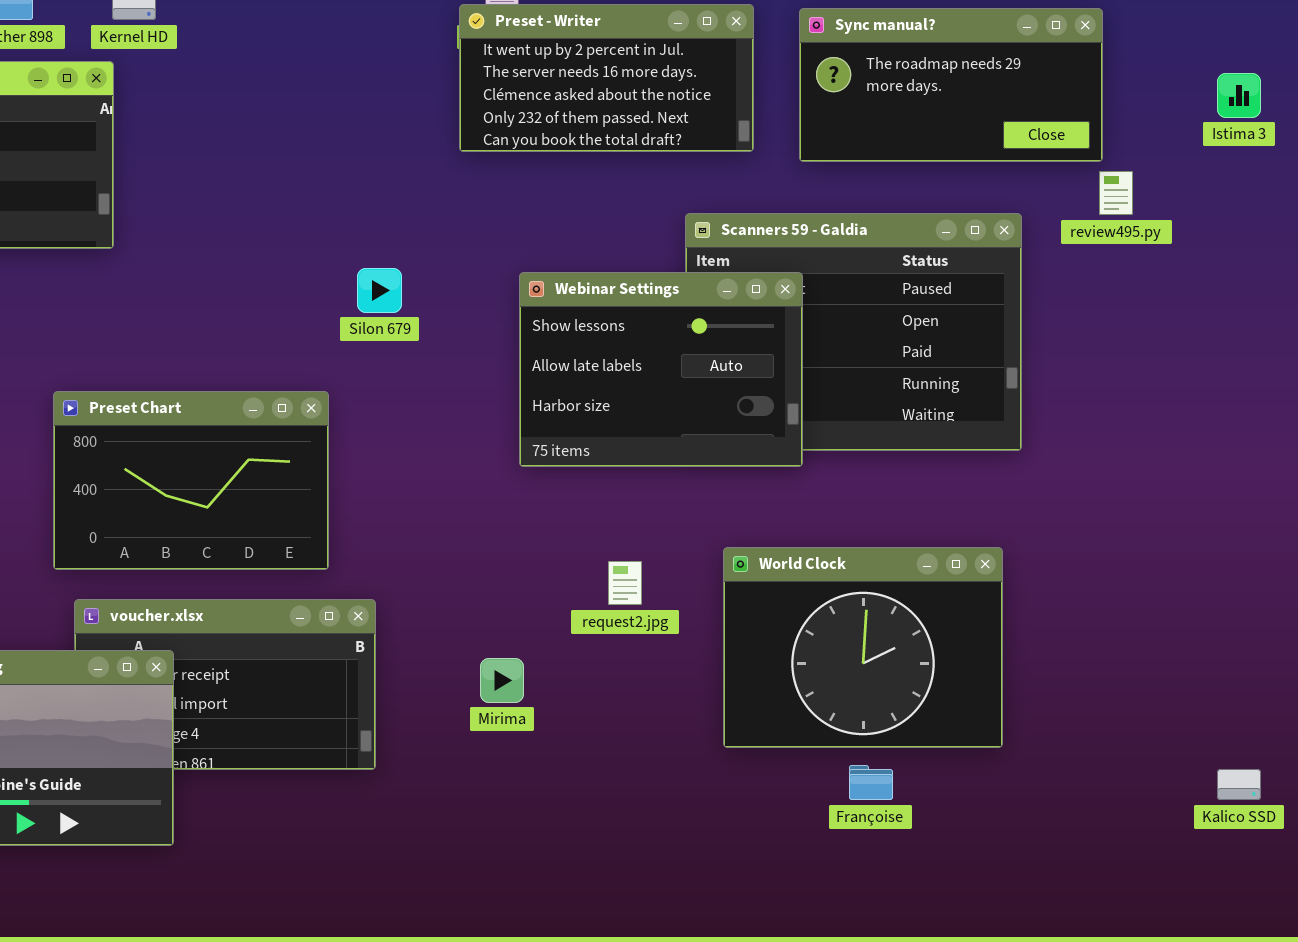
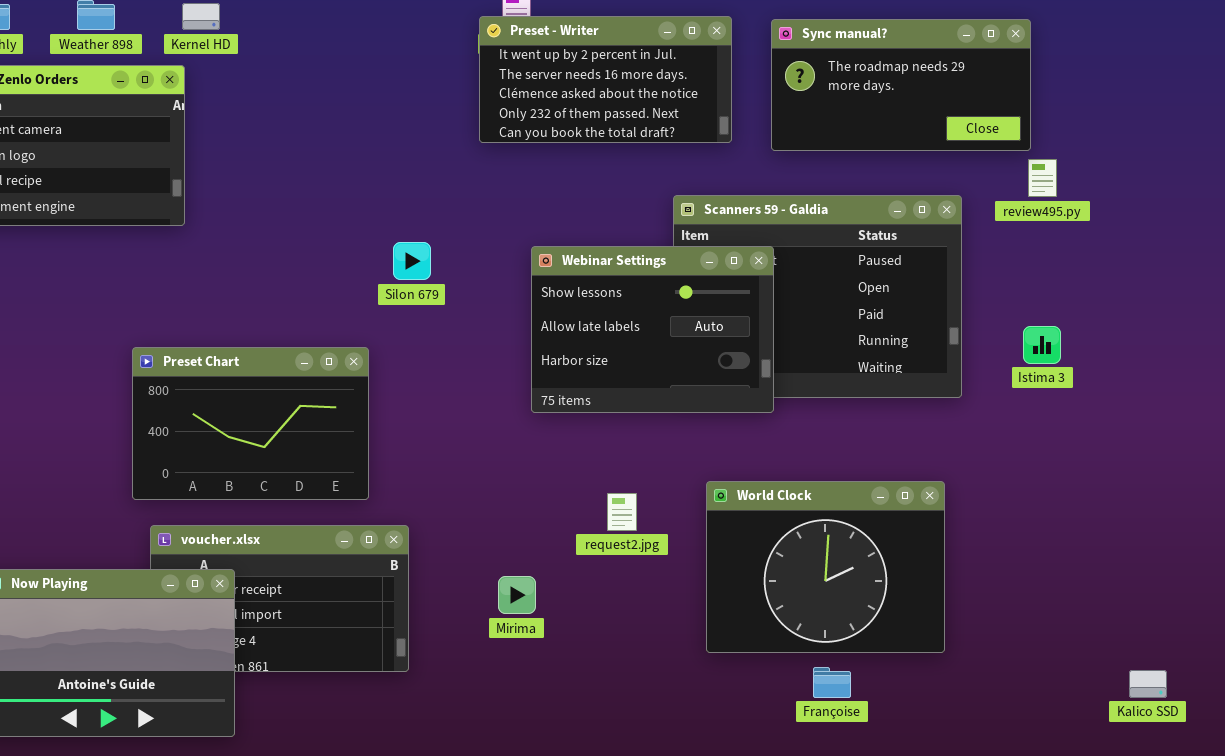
Istima 3: [1217,73,1261,118] -> [1023,326,1061,364], moved

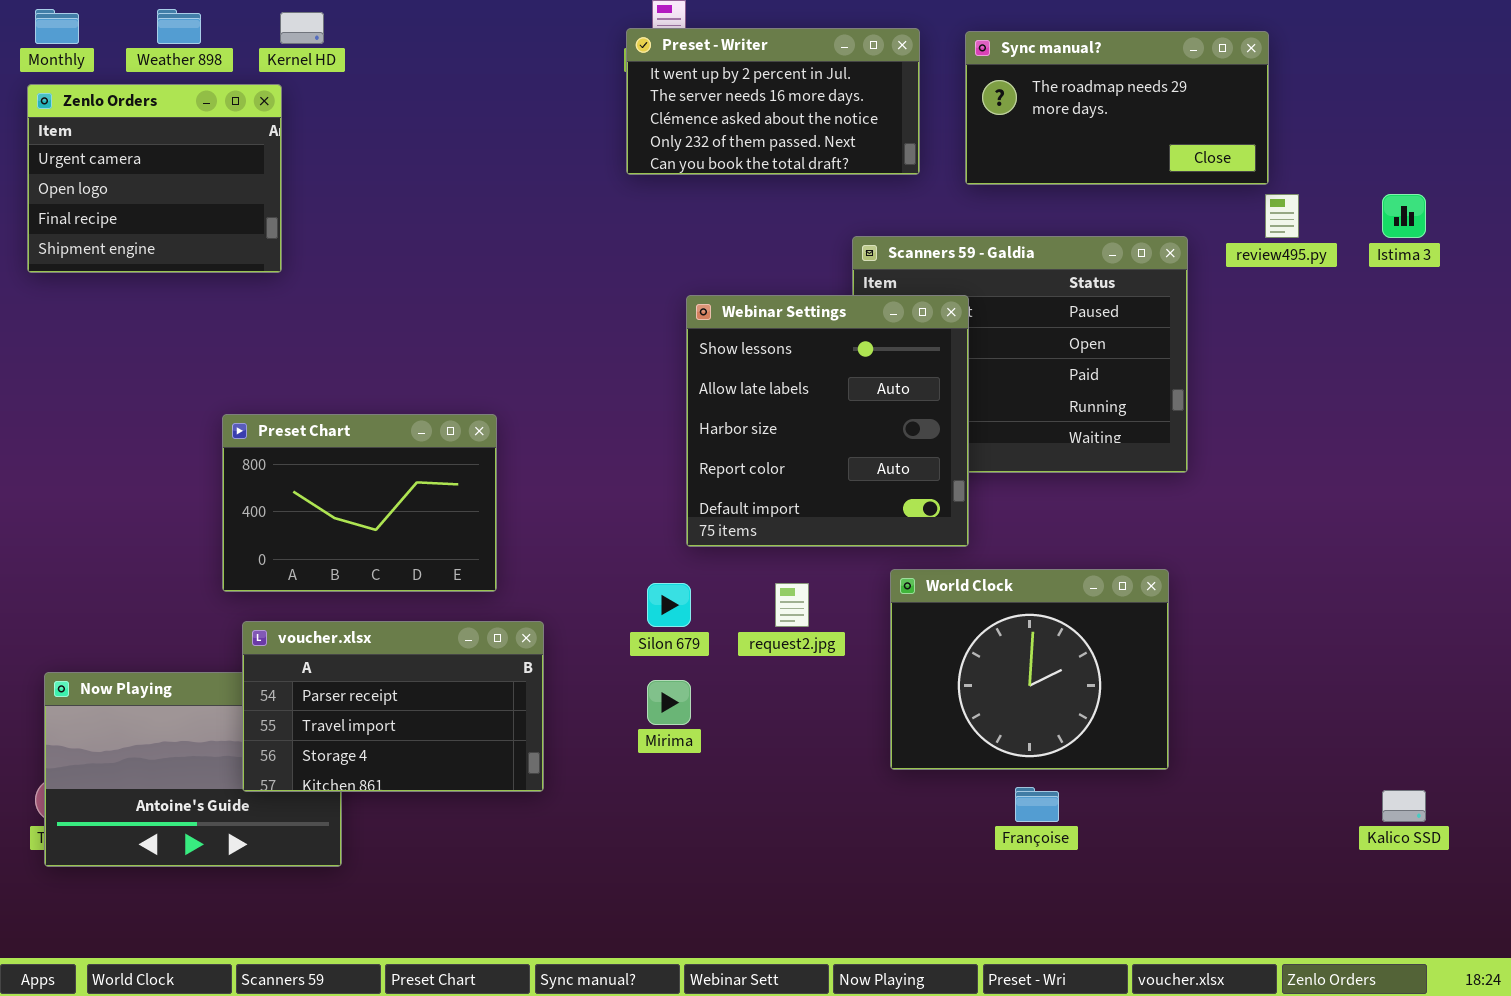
Silon 679: [393,242,431,280] -> [647,583,691,627], moved
Webinar Settings: [531,246,774,413] -> [686,295,969,547], resized
Istima 3: [1023,326,1061,364] -> [1382,194,1426,238], moved
voucher.xlsx: [150,525,409,672] -> [242,621,544,792], raised

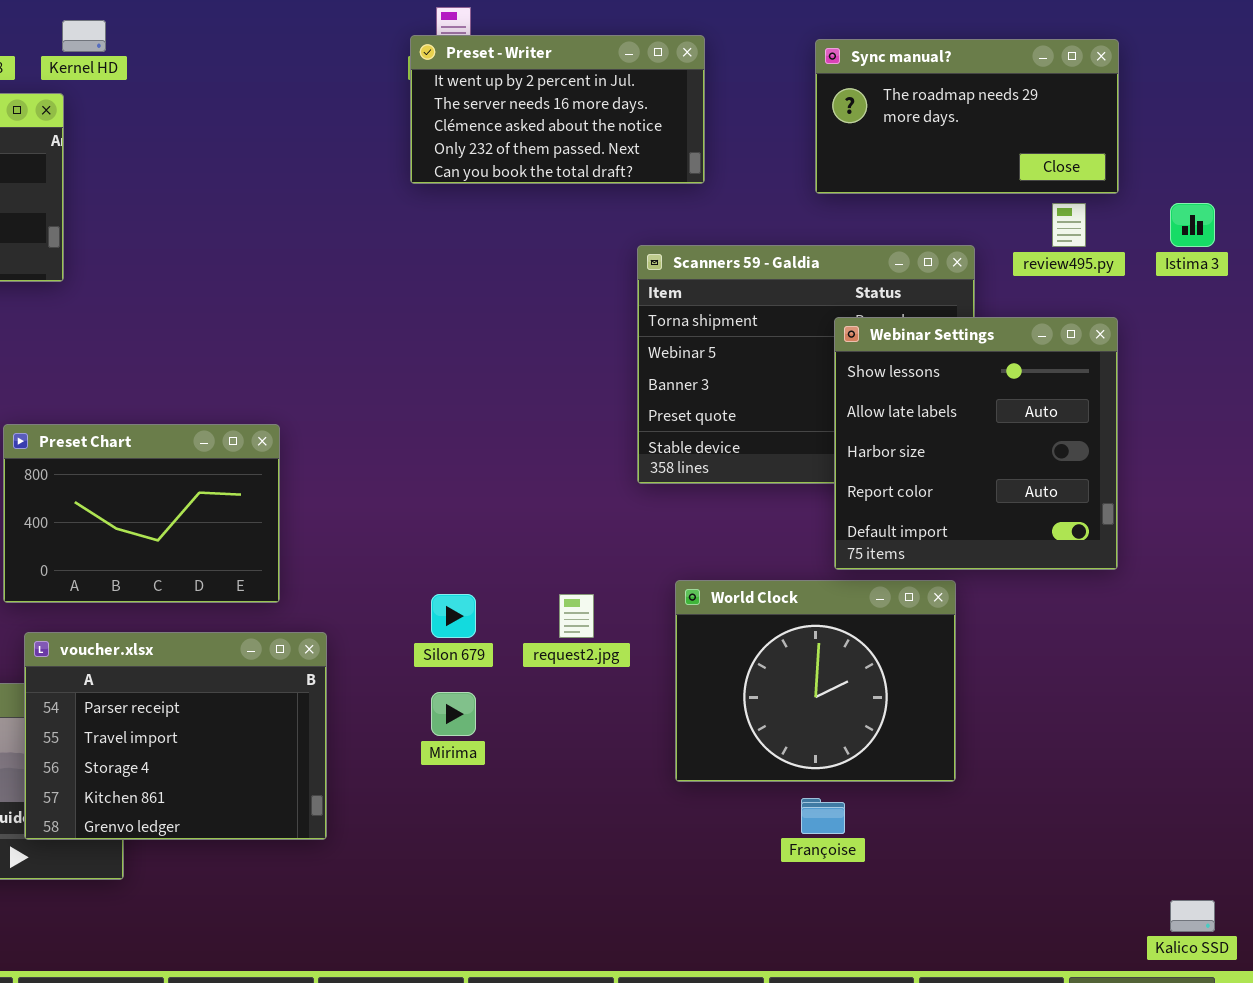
Sync manual?: [965,31,1269,185] -> [815,39,1119,194], moved
Webinar Settings: [686,295,969,547] -> [834,317,1118,570], moved
voucher.xlsx: [242,621,544,792] -> [24,632,327,840], resized
Kalico SSD: [1382,790,1426,822] -> [1170,900,1215,932], moved

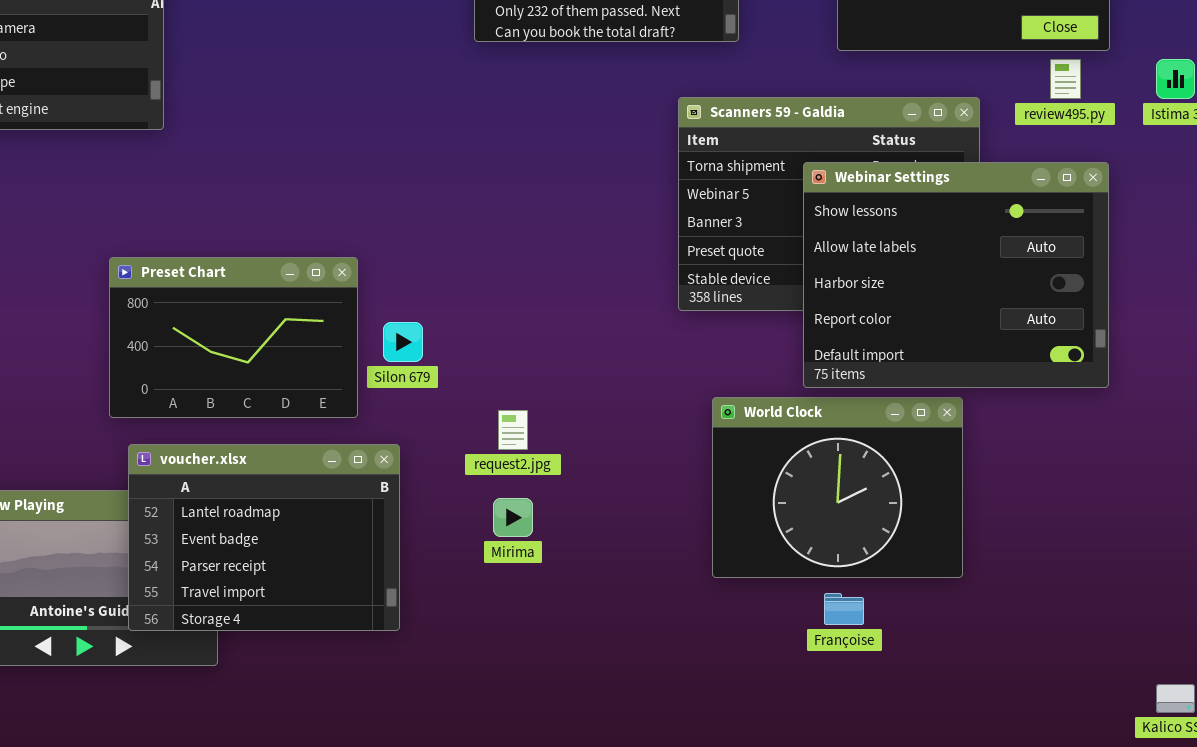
Webinar Settings: [834,317,1118,570] -> [803,162,1109,388], resized
Silon 679: [431,594,476,638] -> [383,322,423,362], moved
request2.jpg: [559,594,594,638] -> [498,410,528,450], moved
voucher.xlsx: [24,632,327,840] -> [128,444,400,631], scrolled up 2 rows

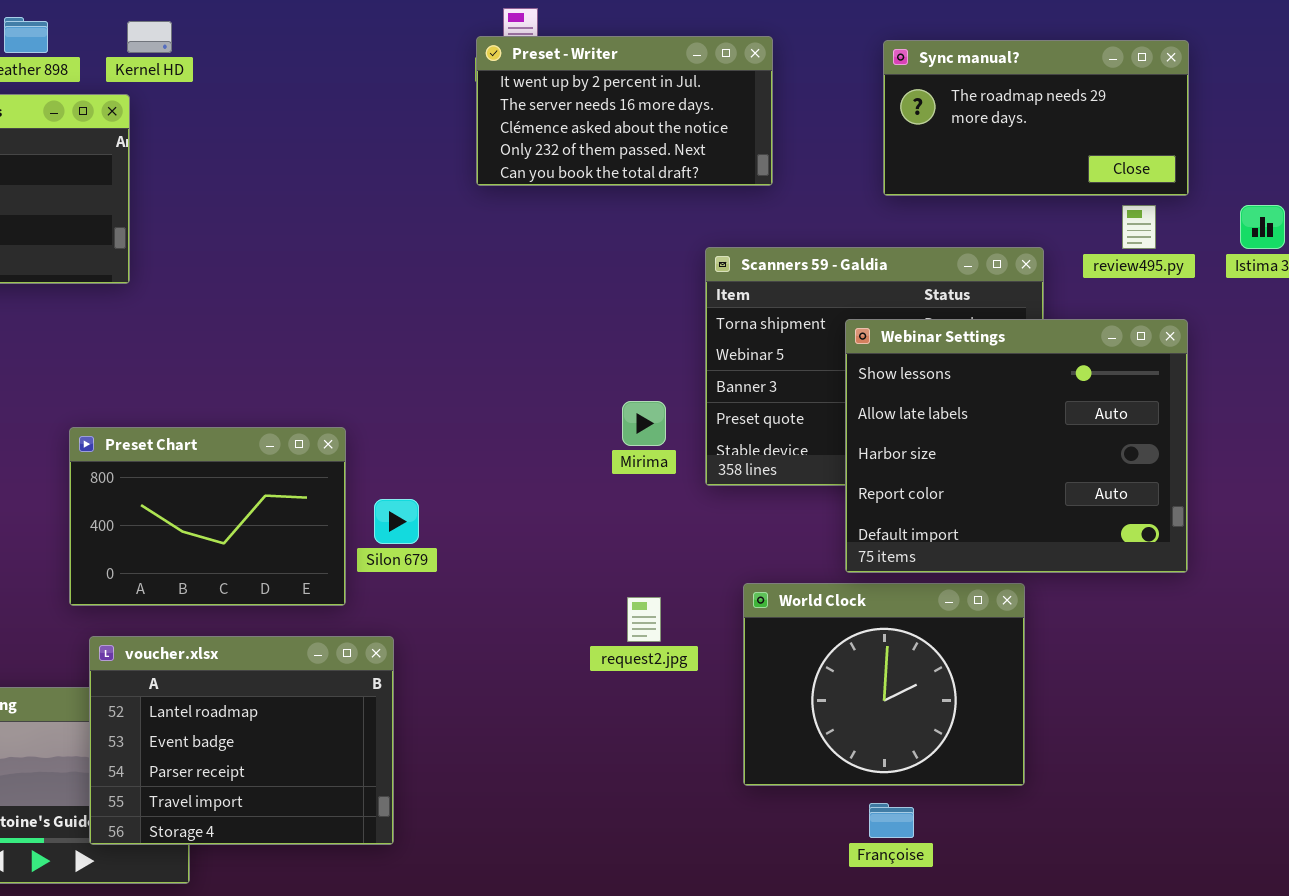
request2.jpg: [498,410,528,450] -> [627,597,661,642], moved
Mirima: [493,498,533,537] -> [622,401,666,446], moved

